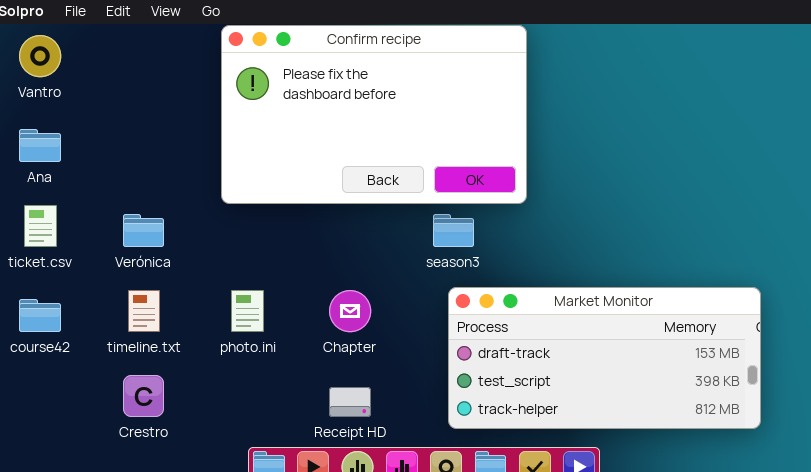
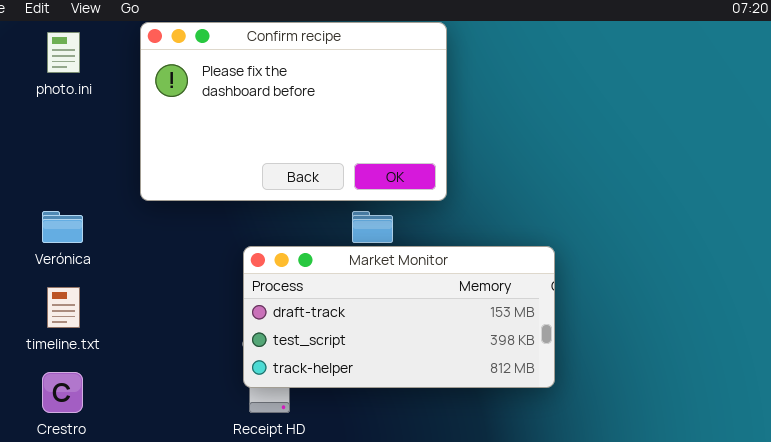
Market Monitor: [448,287,761,429] -> [243,246,555,388], moved
photo.ini: [231,290,264,332] -> [47,32,80,73], moved

